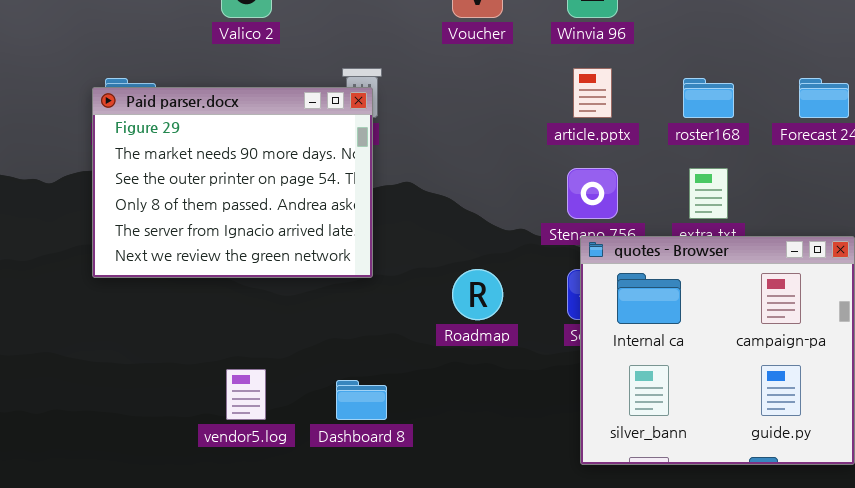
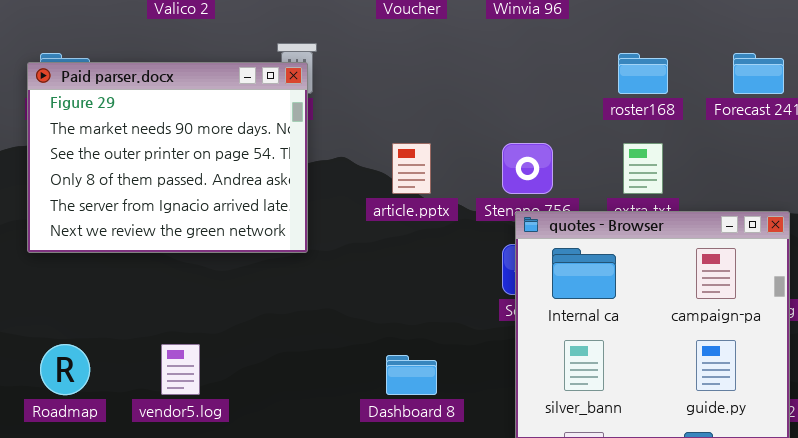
article.pptx: [573,68,612,118] -> [392,143,431,194], moved
Roadmap: [452,269,503,320] -> [40,344,90,395], moved
Dashboard 8: [336,380,387,420] -> [386,355,437,395], moved

